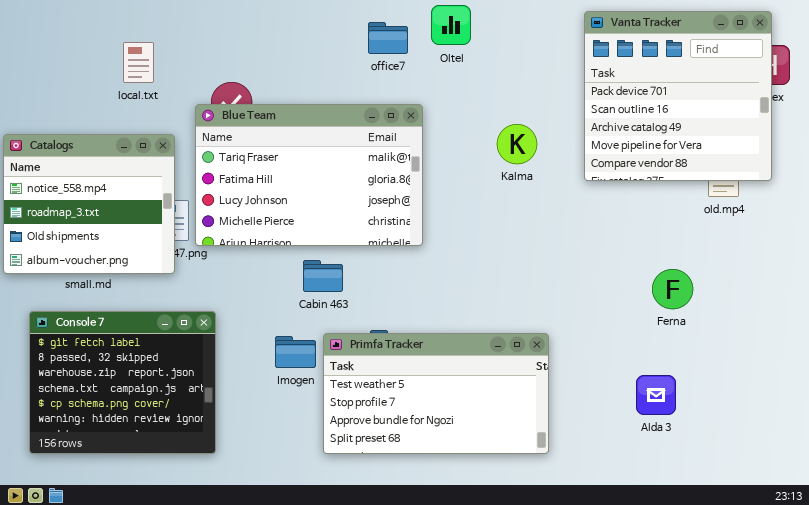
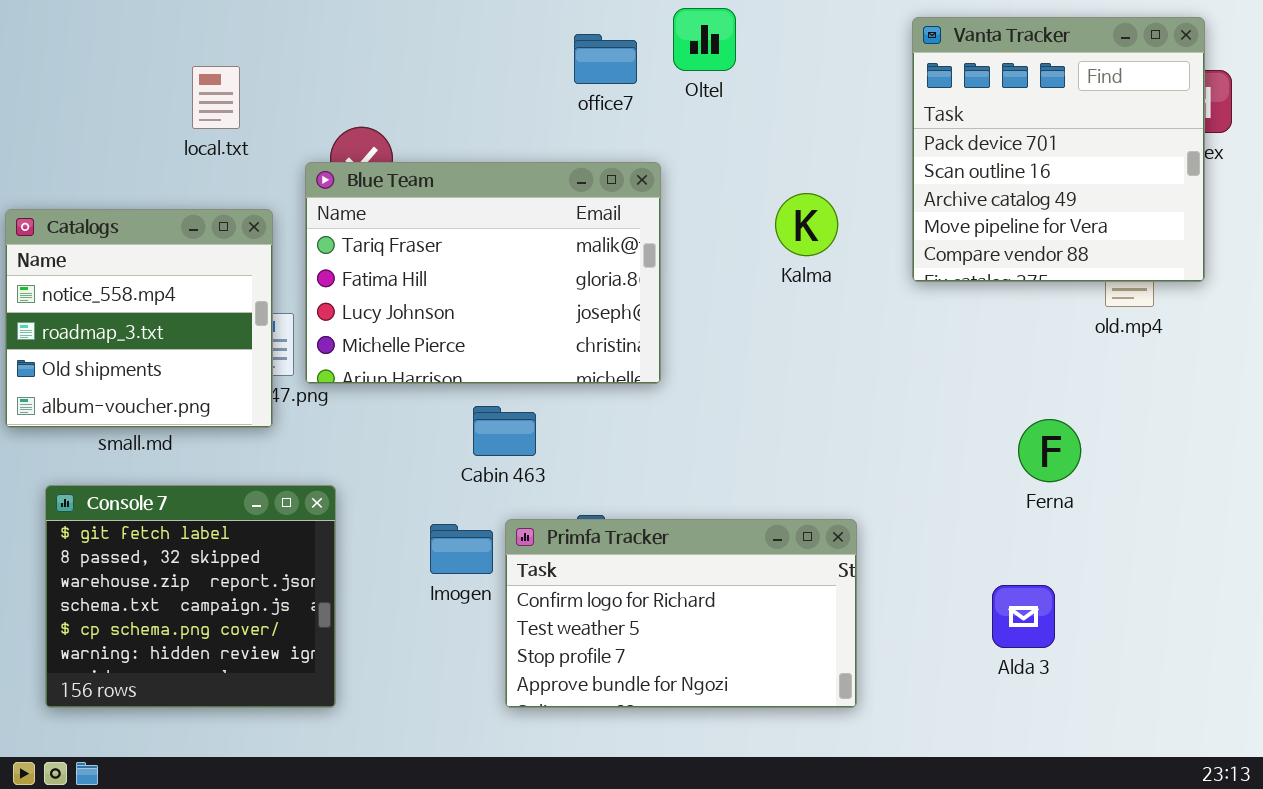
Primfa Tracker: [323,333,549,454] -> [505,519,857,708], scrolled up 1 row

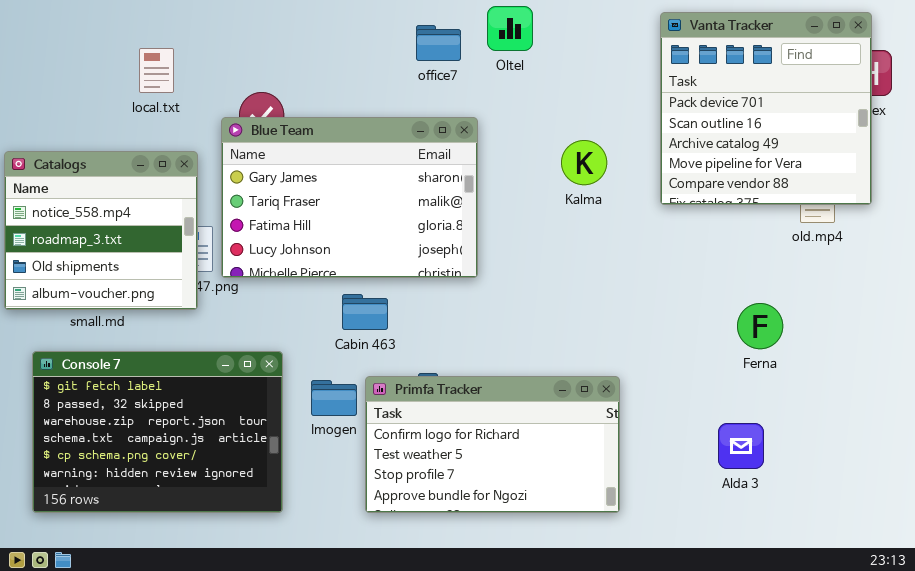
Blue Team: [305,162,661,384] -> [221,117,478,278], scrolled up 1 row
Console 7: [45,485,336,708] -> [32,351,283,513], resized

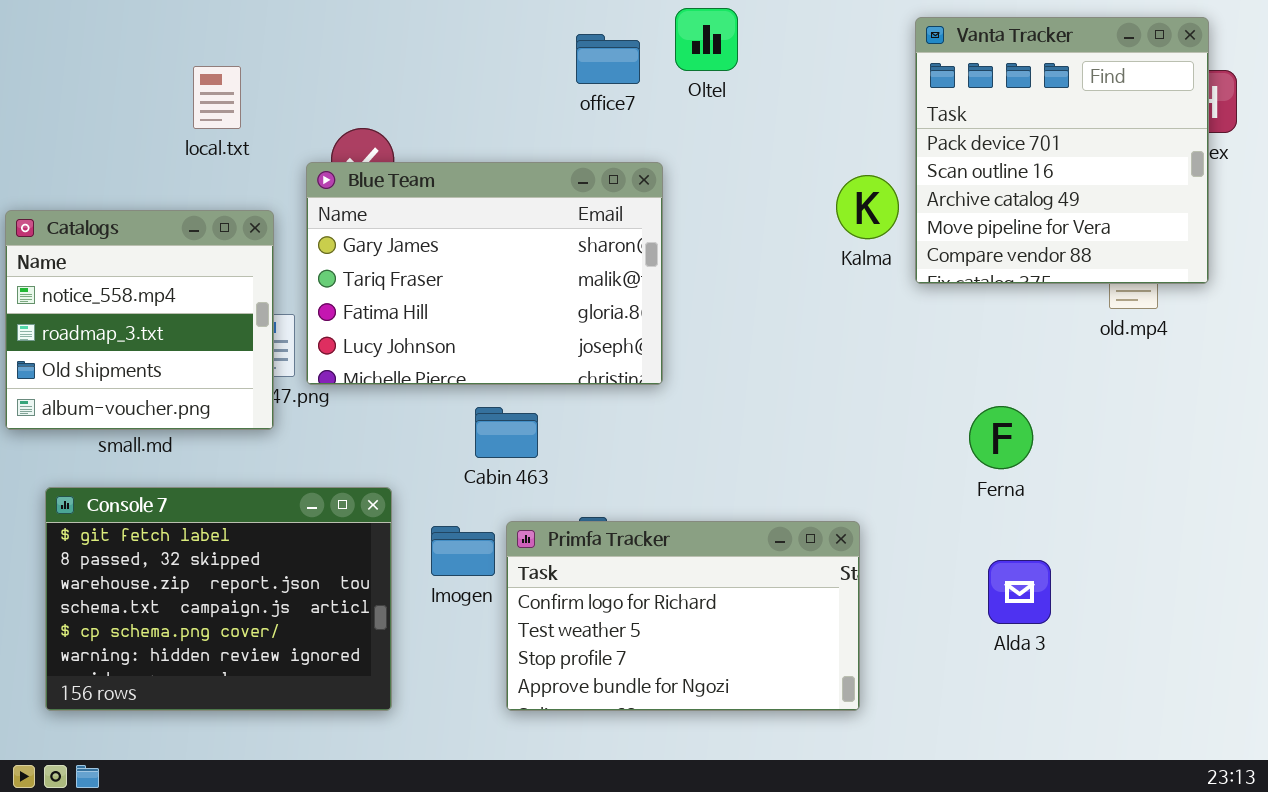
Kalma: [561,140,607,185] -> [836,175,899,239], moved
Ferna: [737,303,783,349] -> [969,406,1033,469], moved
Alda 3: [718,423,764,469] -> [988,560,1051,624], moved

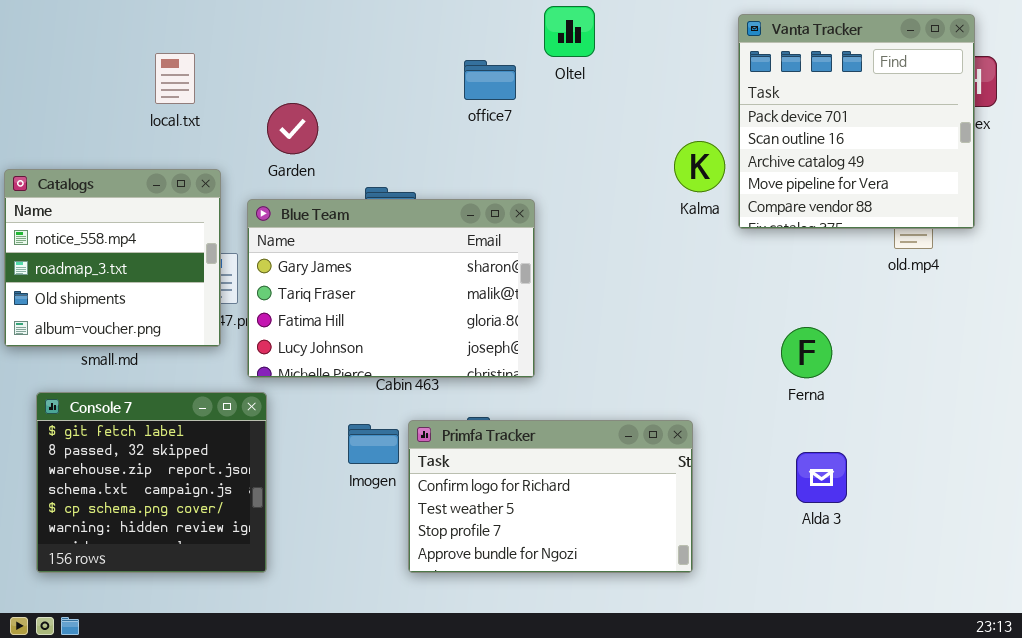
office7: [576,34,640,84] -> [464,60,516,100], moved
Blue Team: [306,162,663,385] -> [247,199,535,378], moved
Console 7: [45,487,392,711] -> [36,392,267,573], resized

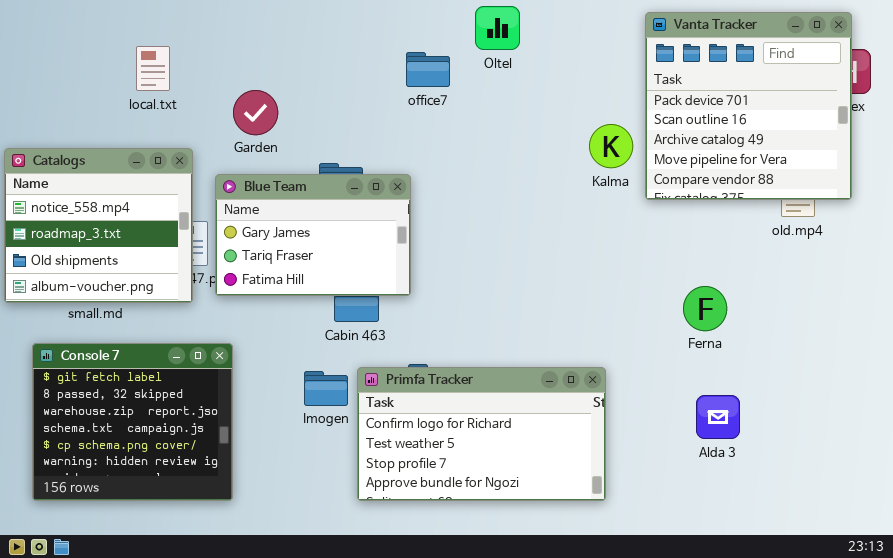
Blue Team: [247,199,535,378] -> [215,174,411,296], resized

